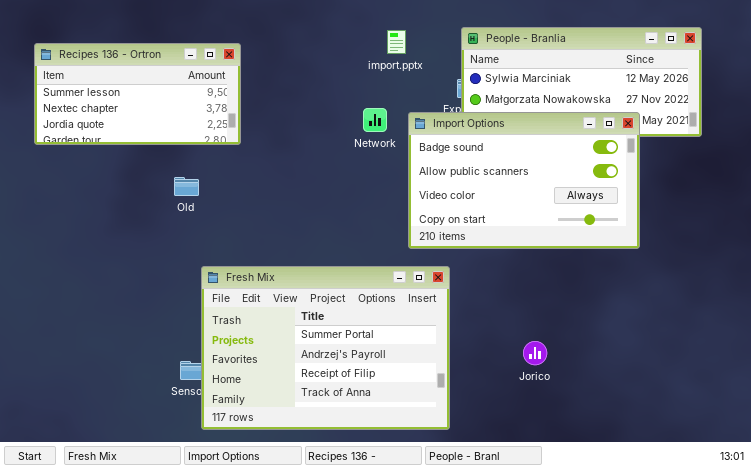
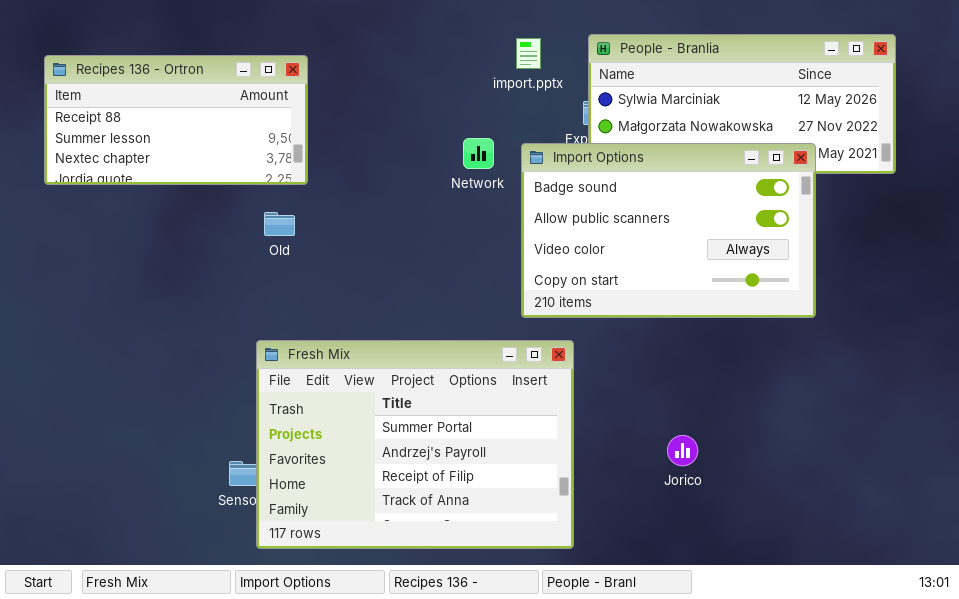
import.pptx: [387,30,406,54] -> [516,38,541,69], moved
Recipes 136 - Ortron: [34,43,241,145] -> [44,55,308,185], scrolled up 1 row
Old: [174,177,199,196] -> [264,212,295,236], moved

